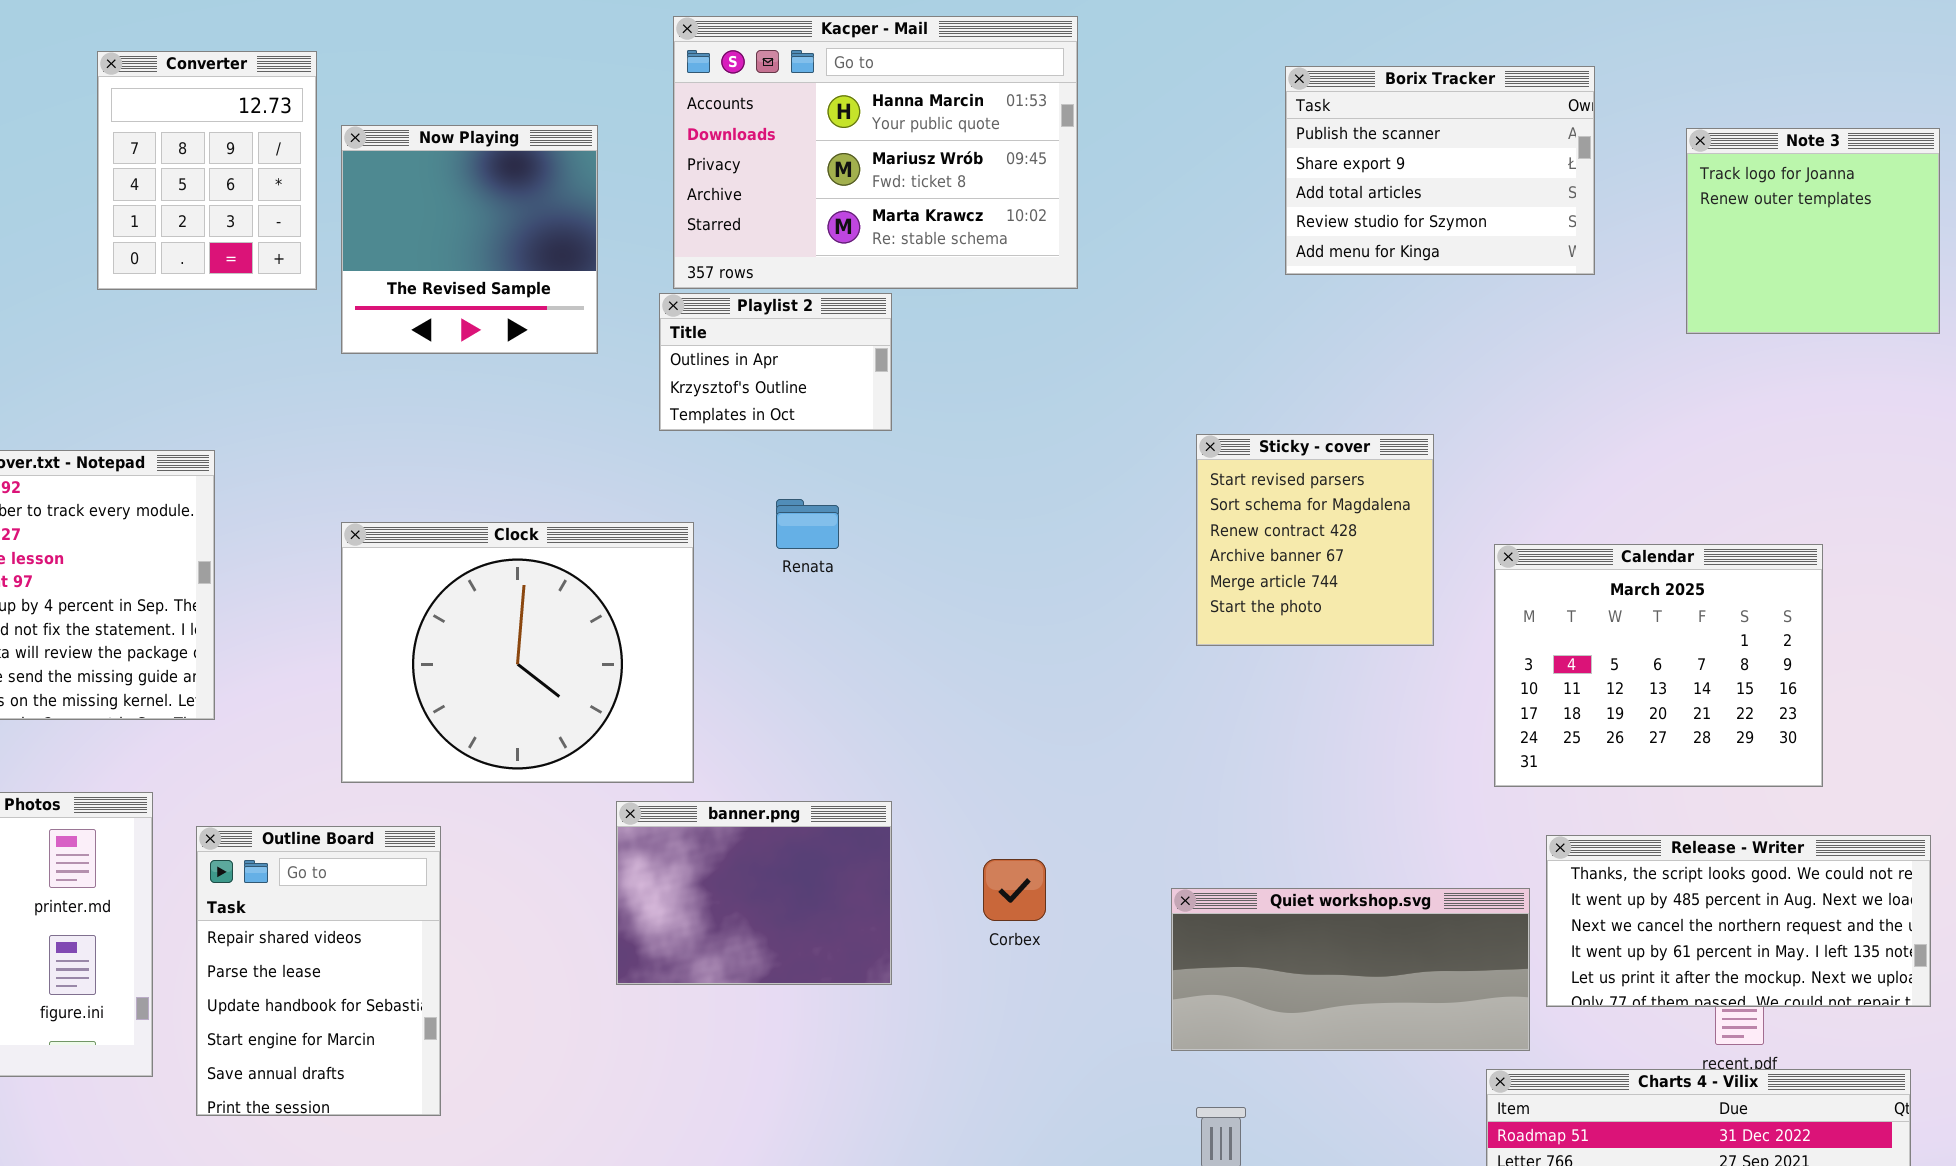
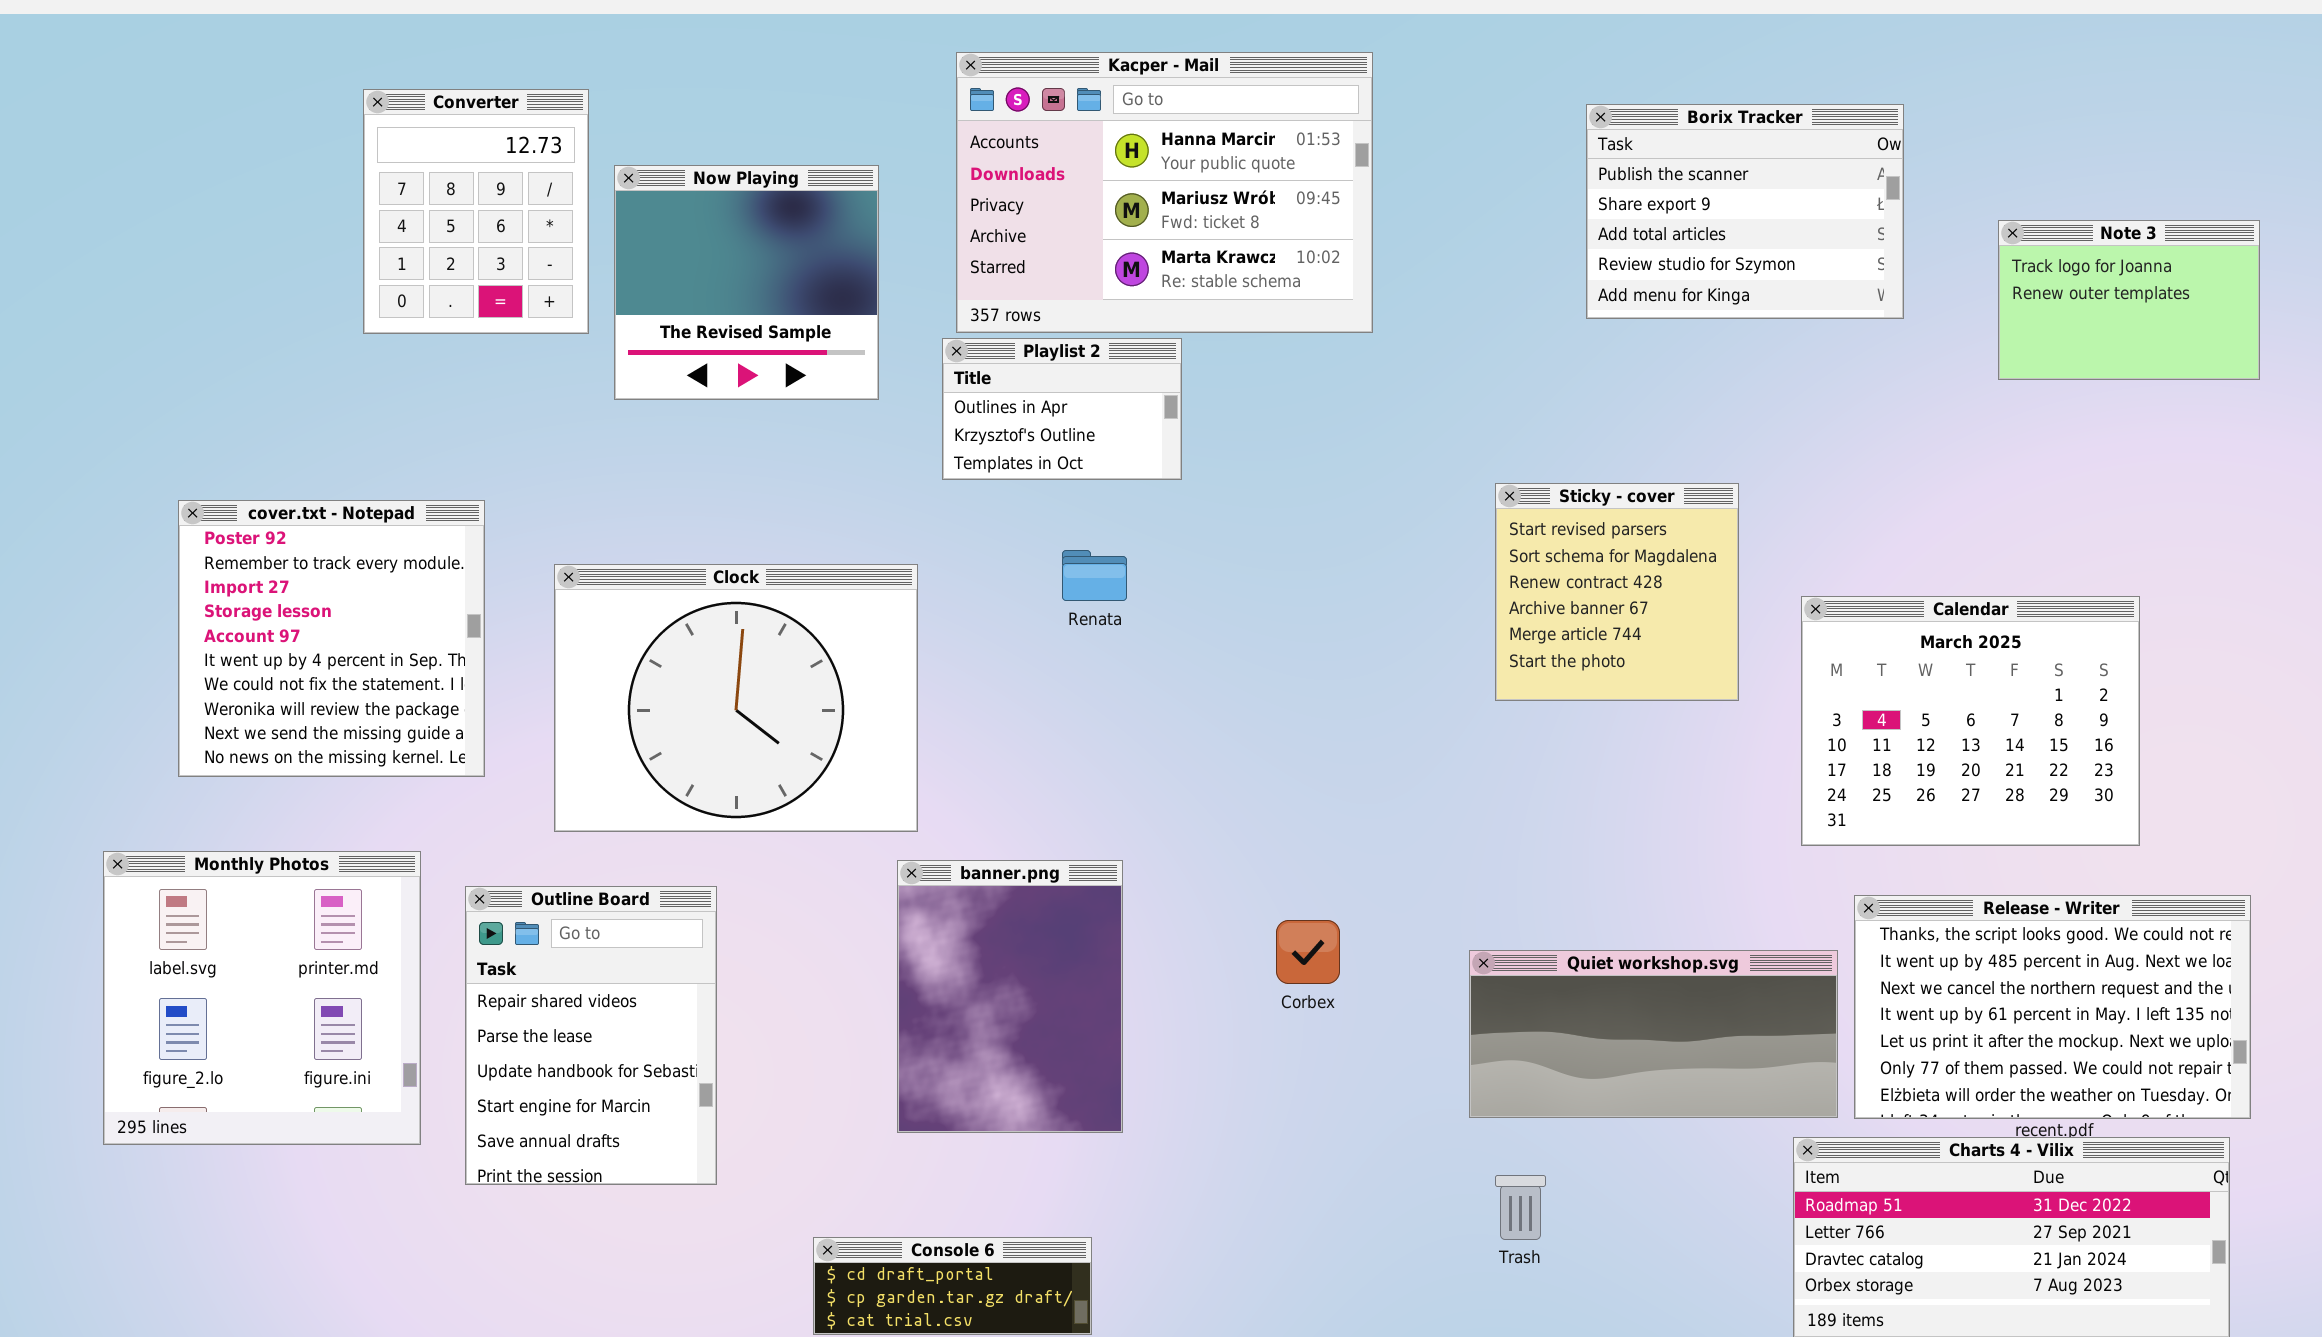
Note 3: [1686,128,1940,334] -> [1998,220,2260,380], resized
Clock: [341,522,694,783] -> [554,564,918,832], moved
banner.png: [616,801,892,985] -> [897,860,1123,1133], resized
Release - Writer: [1546,835,1931,1007] -> [1854,895,2251,1119], resized

